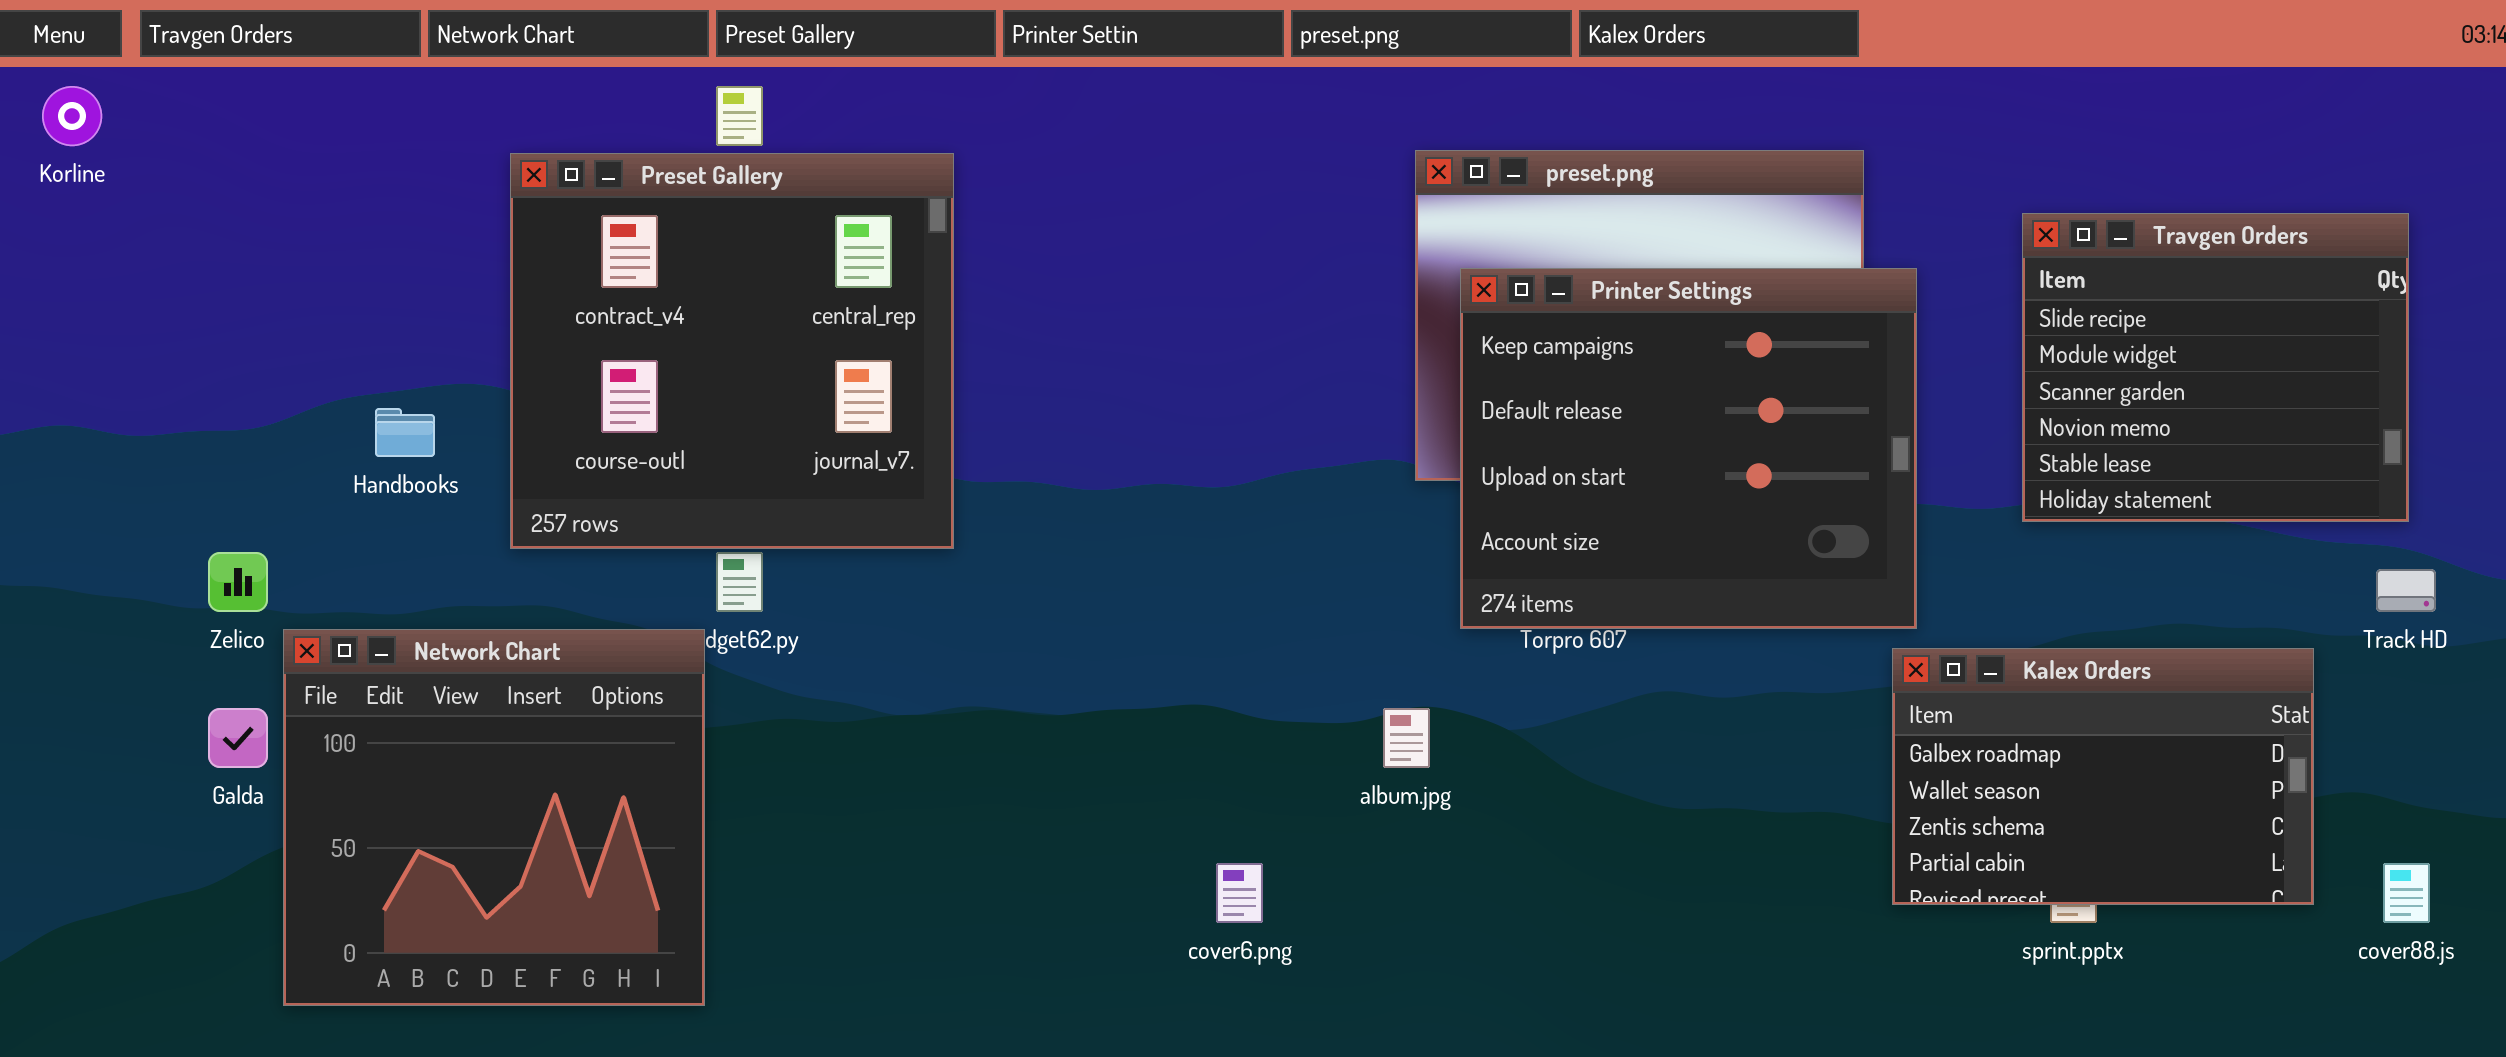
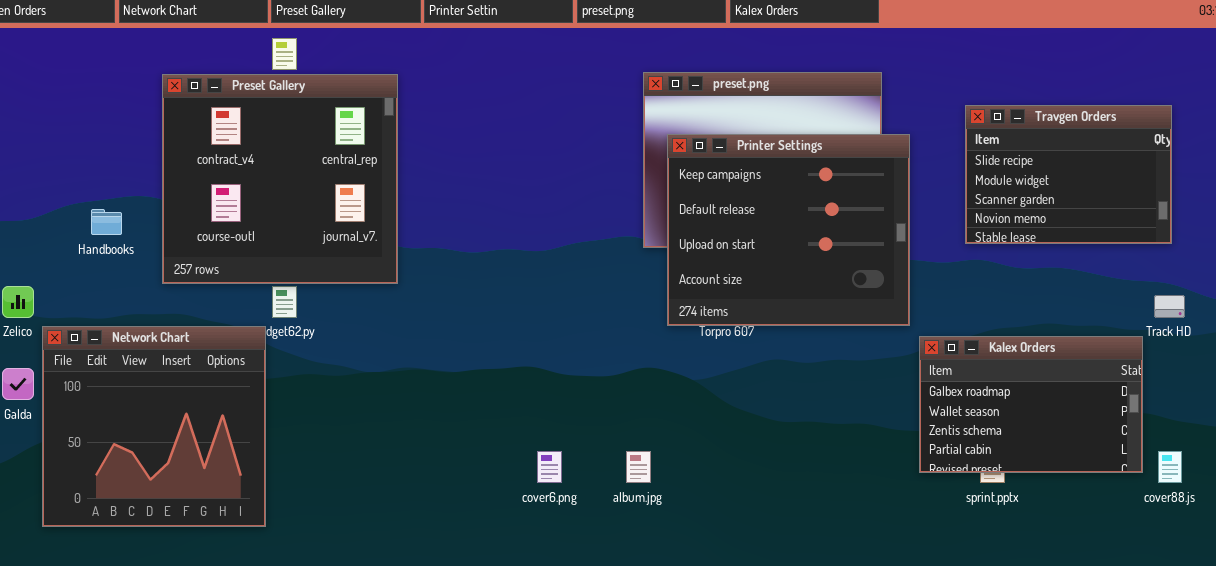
Travgen Orders: [2022,213,2409,522] -> [965,105,1172,244], resized
Kalex Orders: [1892,648,2314,905] -> [919,336,1143,473], moved
album.jpg: [1383,708,1430,768] -> [626,451,651,483], moved

